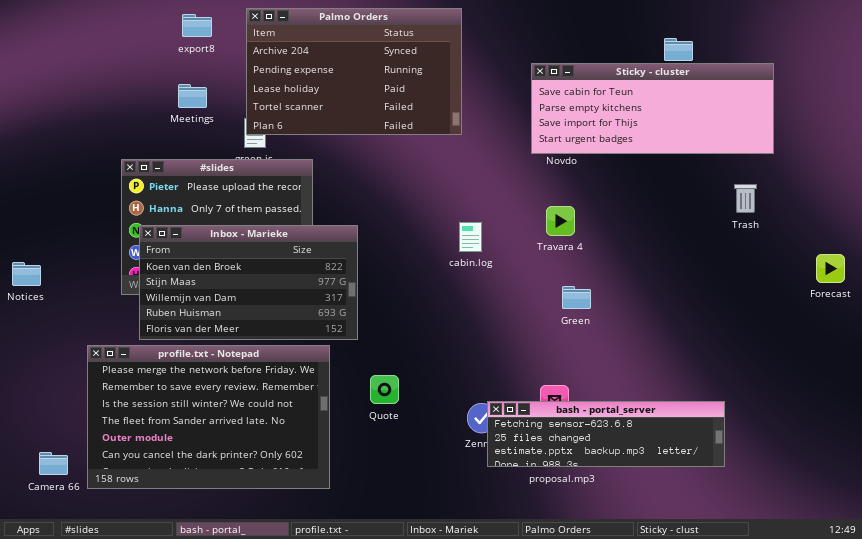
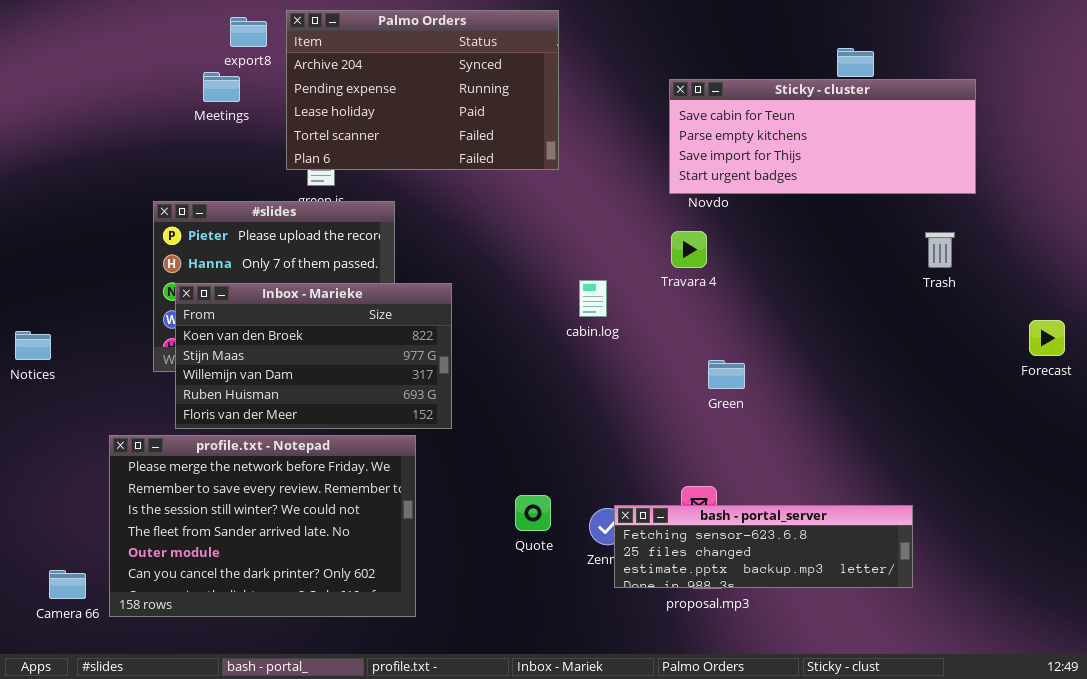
Palmo Orders: [246,8,462,135] -> [286,10,559,170], moved
Meetings: [178,84,207,108] -> [203,72,240,102], moved
Travara 4: [546,206,575,236] -> [671,231,707,268], moved
Quote: [370,375,399,404] -> [515,495,551,531], moved

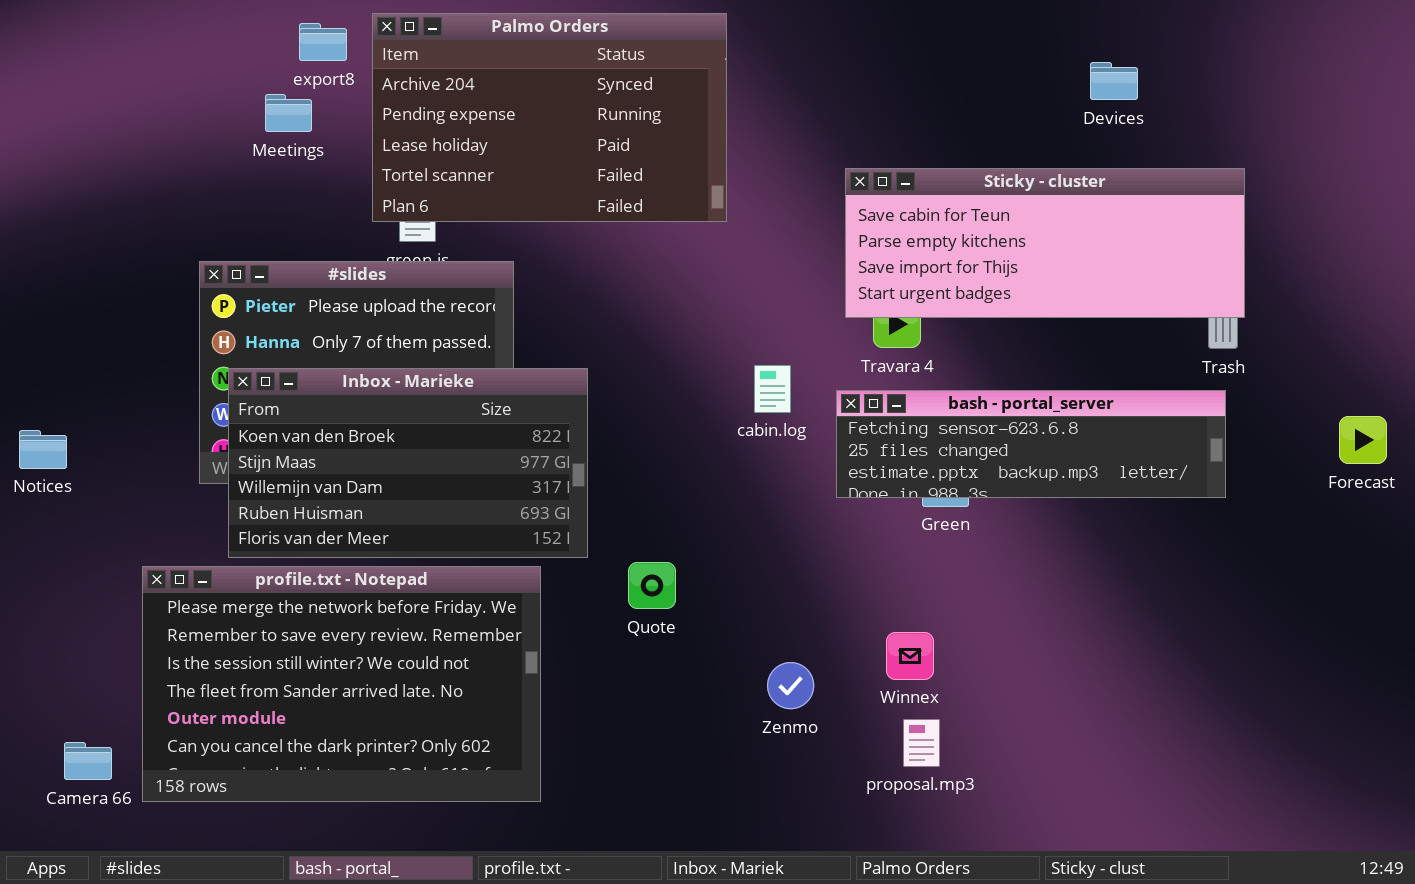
Sticky - cluster: [669,79,976,194] -> [845,168,1245,318], moved
Quote: [515,495,551,531] -> [628,562,676,609], moved
bash - portal_server: [614,505,913,588] -> [836,390,1226,498], moved

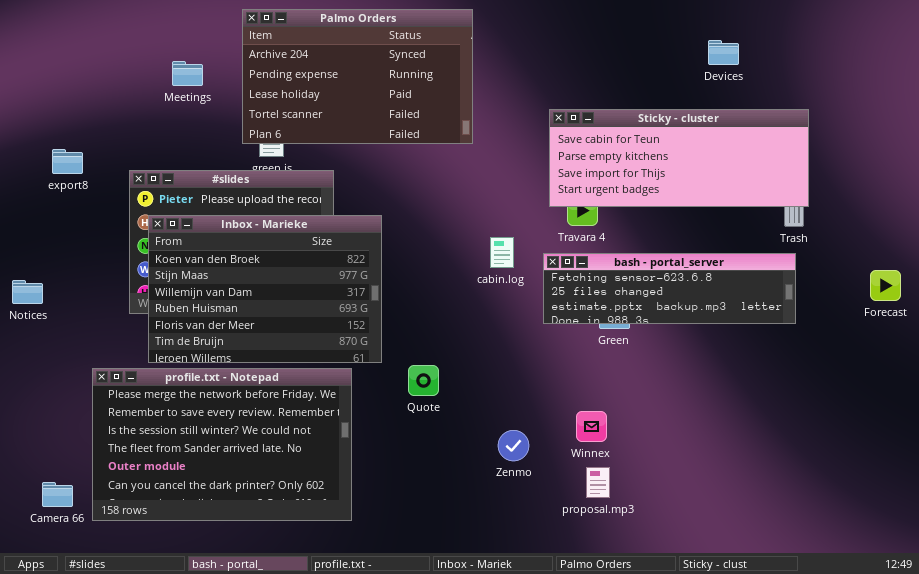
export8: [299,23,347,61] -> [52,149,83,174], moved
Inbox - Marieke: [228,368,588,558] -> [148,215,382,363], resized

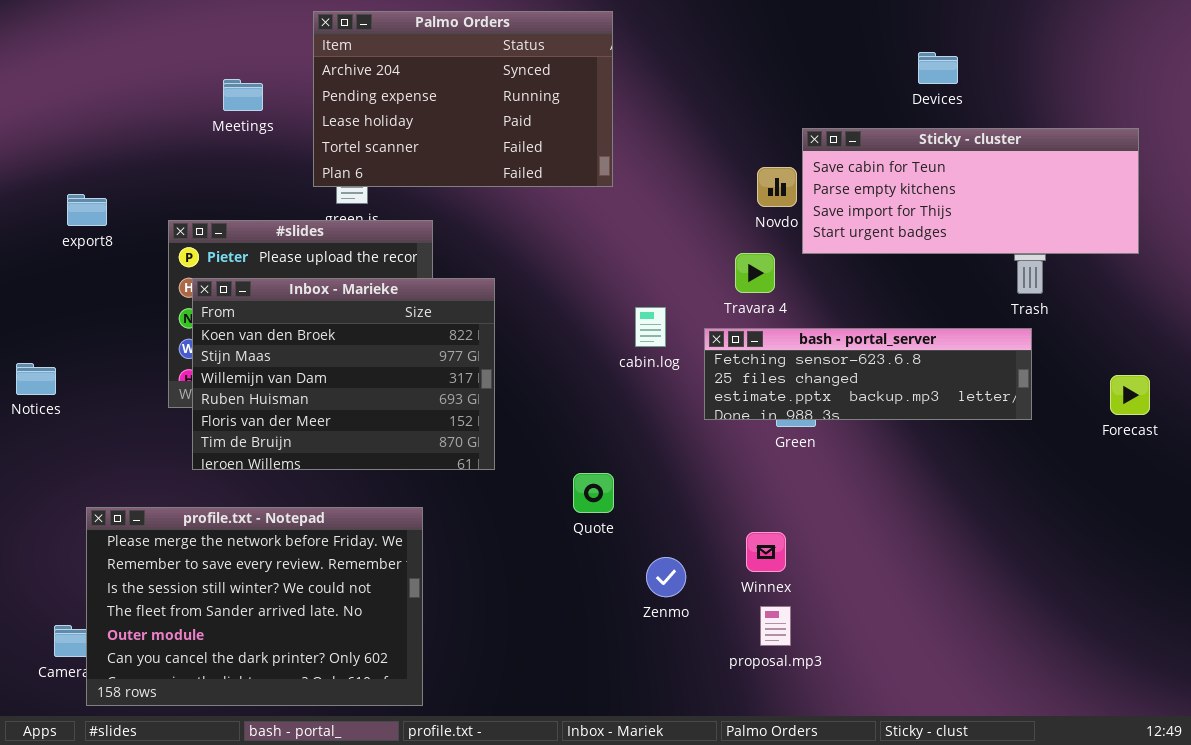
Sticky - cluster: [549,109,809,207] -> [802,128,1139,254], moved
Forecast: [870,270,901,301] -> [1110,375,1150,415], moved
Quote: [408,365,439,396] -> [573,473,614,513], moved
profile.txt - Notepad: [92,368,352,521] -> [86,507,423,706], moved

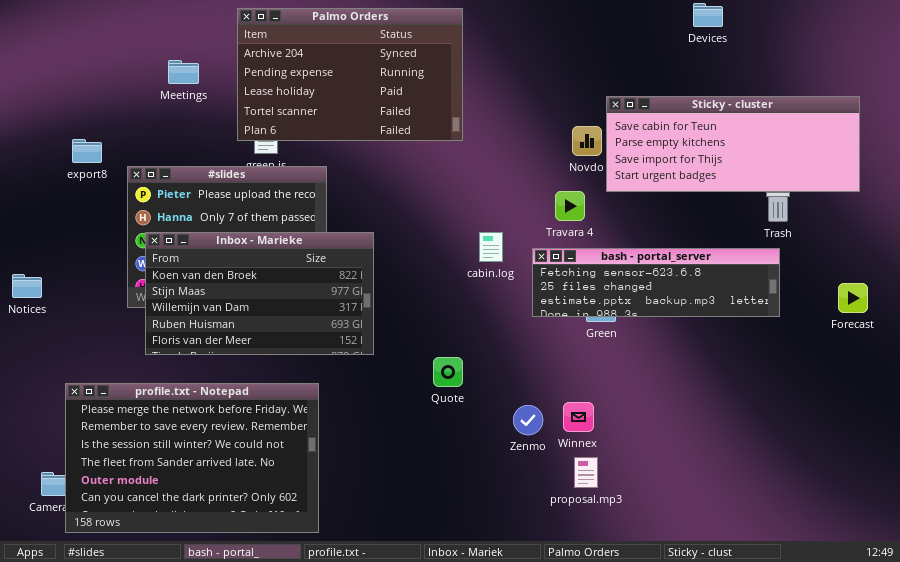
Devices: [918,52,958,84] -> [693,3,723,27], moved
export8: [67,194,107,226] -> [72,139,102,163], moved
Inbox - Marieke: [192,278,495,470] -> [145,232,374,355], resized
Zenmo: [646,557,686,597] -> [513,405,543,435], moved

